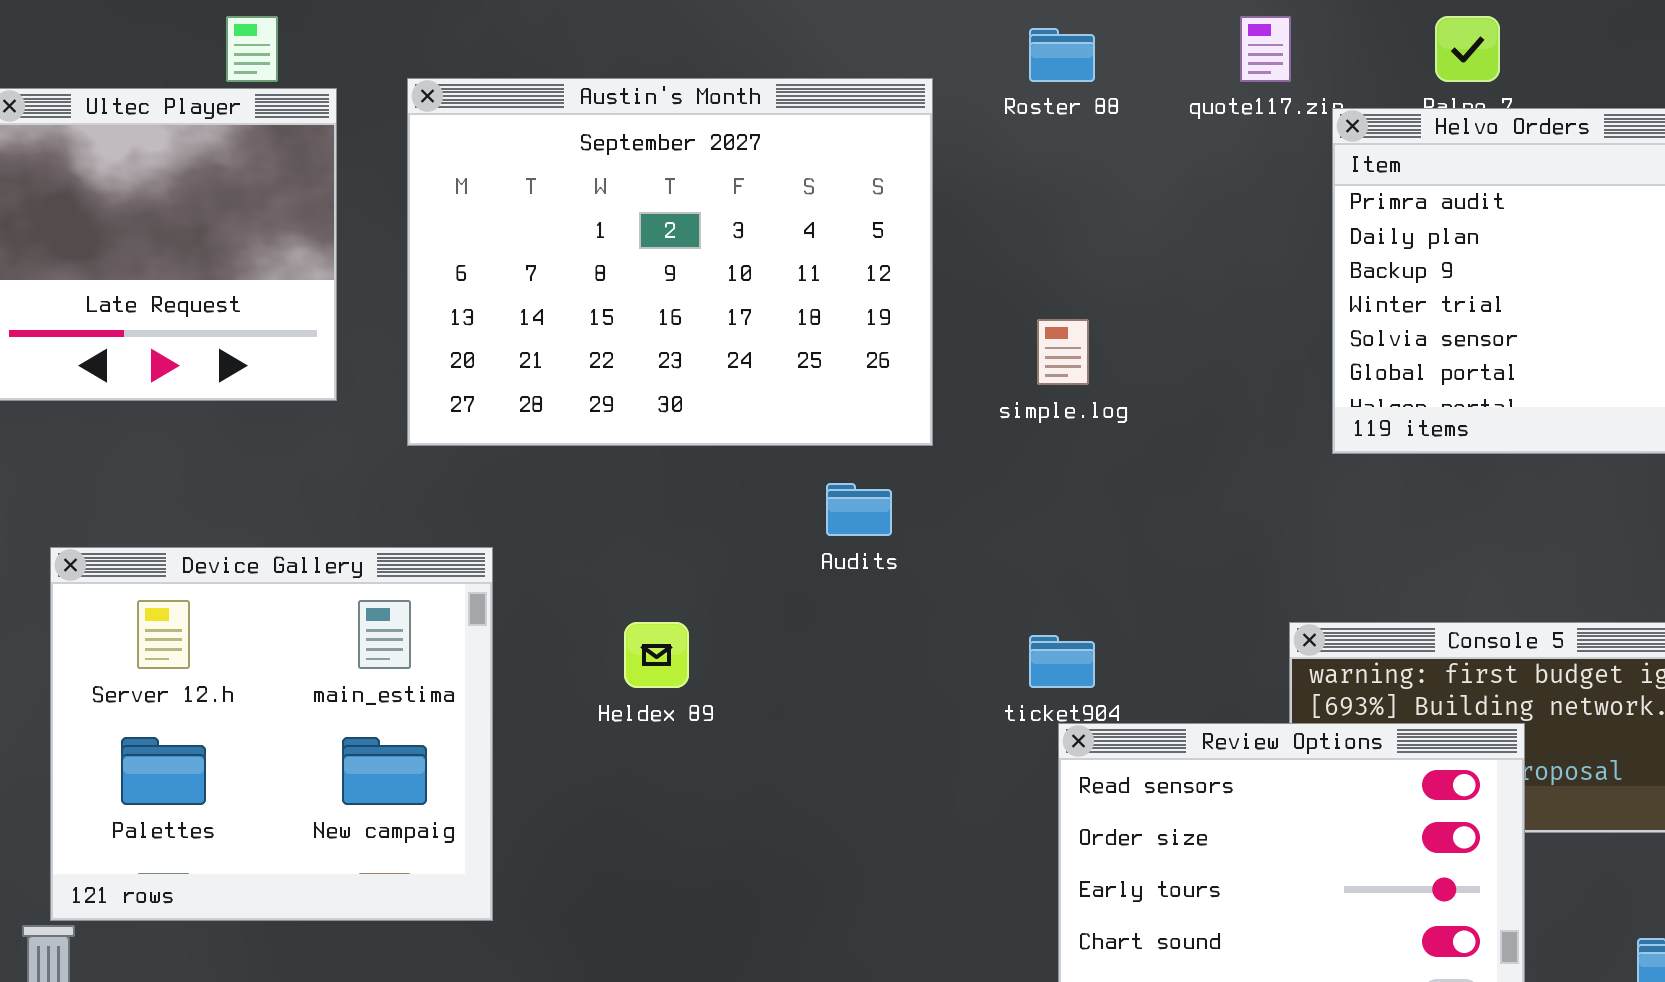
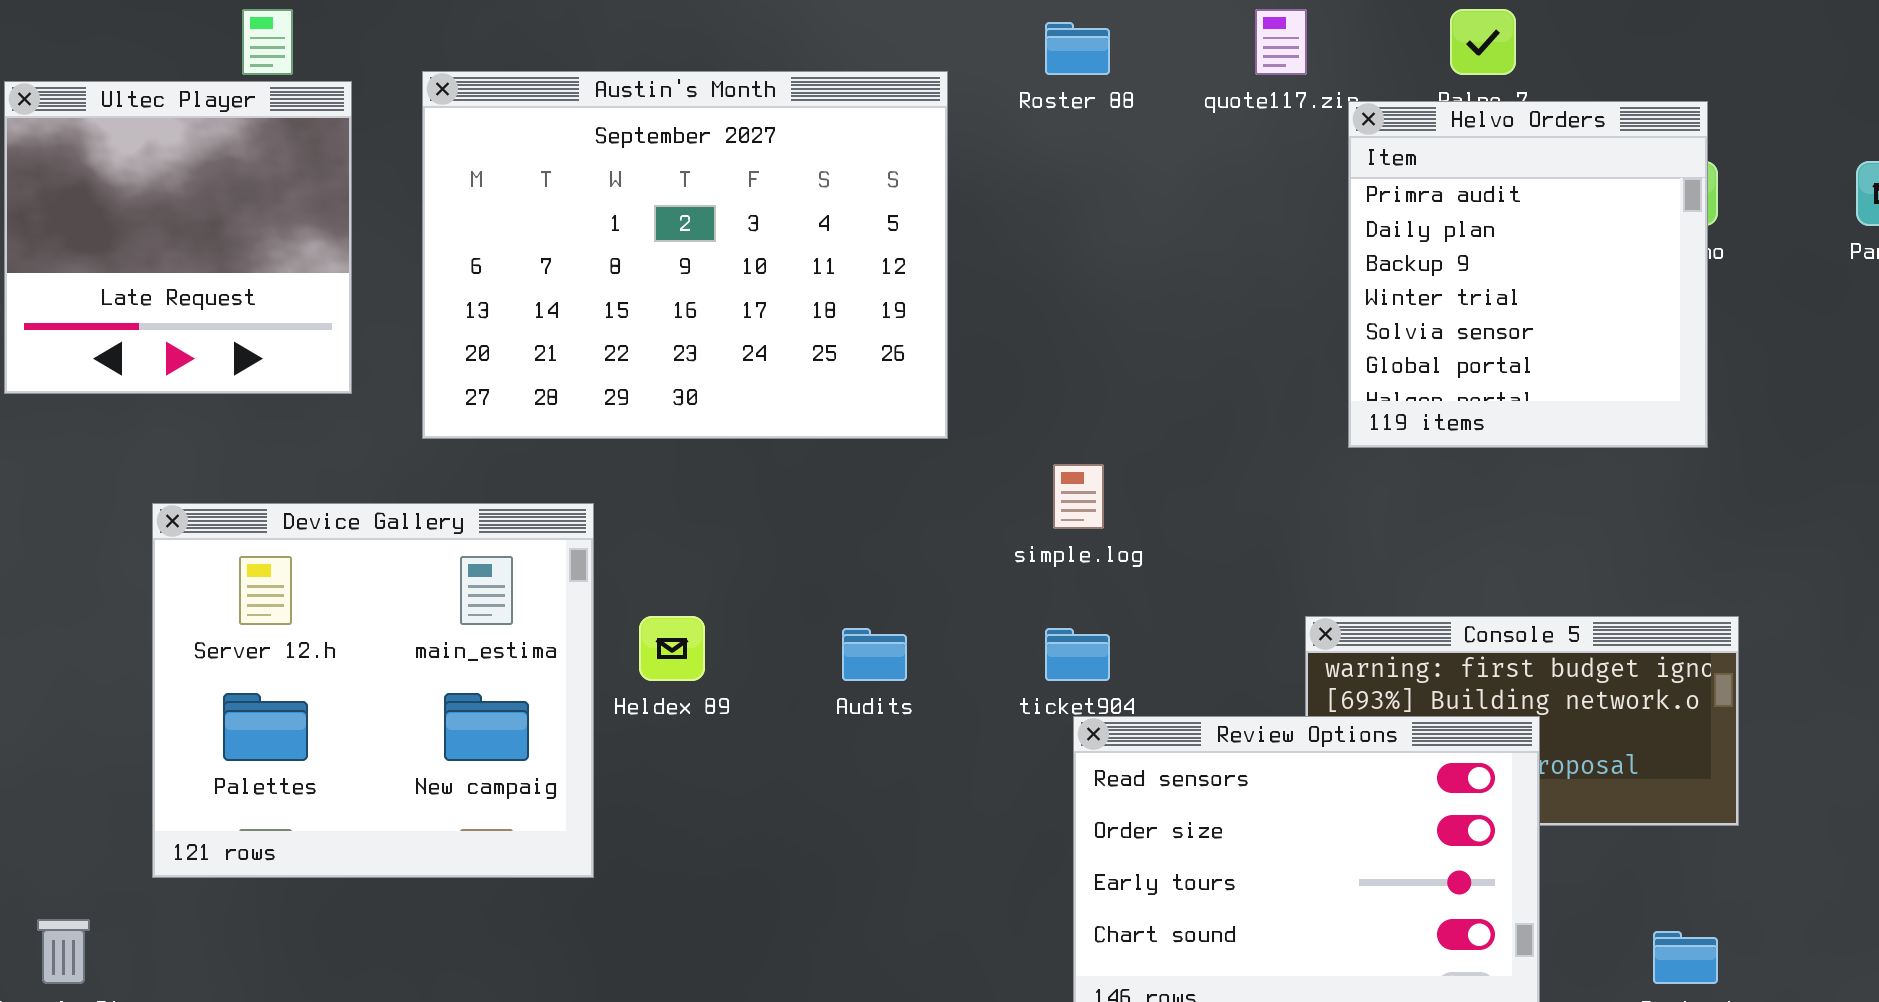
simple.log: [1037,319,1089,385] -> [1053,464,1104,529], moved
Audits: [826,483,892,536] -> [842,628,907,681], moved
Device Gallery: [50,547,493,921] -> [152,503,594,878], moved

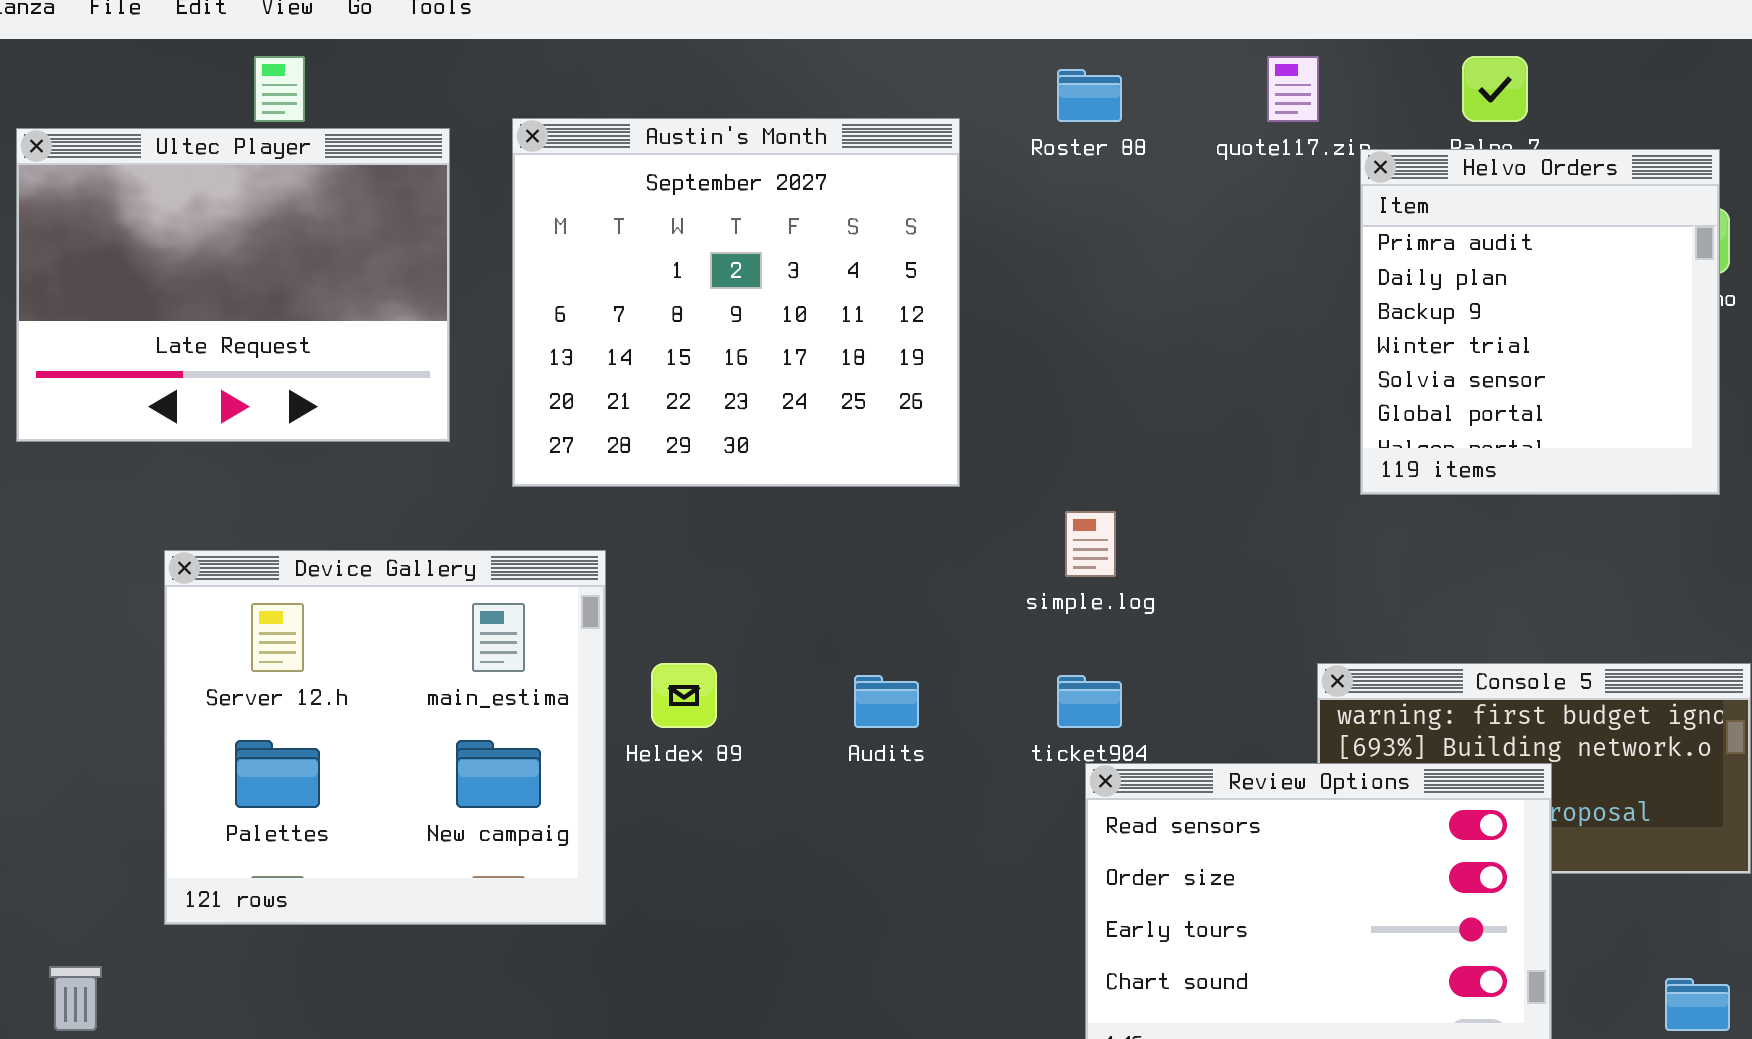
Austin's Month: [422,71,948,439] -> [512,118,960,487], resized
Ultec Player: [4,81,352,394] -> [16,128,450,442], resized

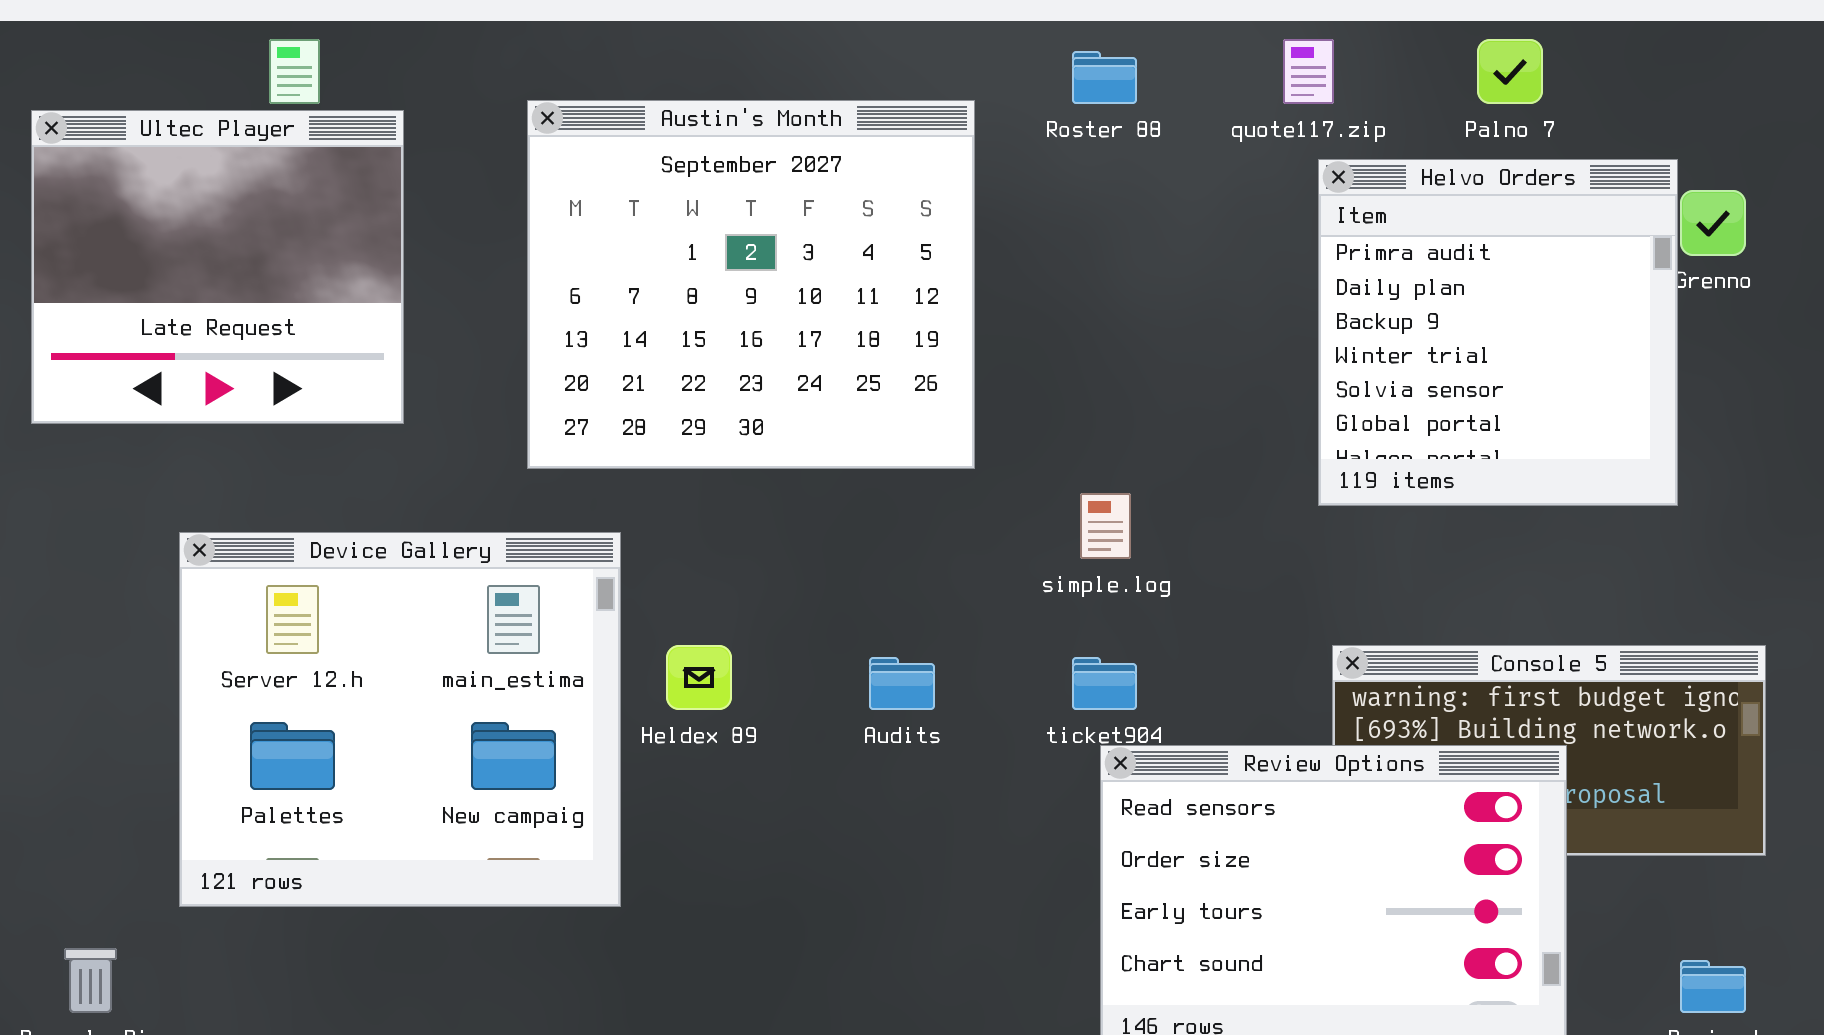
Ultec Player: [16,128,450,442] -> [31,110,404,424], resized
Helvo Orders: [1360,149,1720,495] -> [1318,159,1678,506], moved

